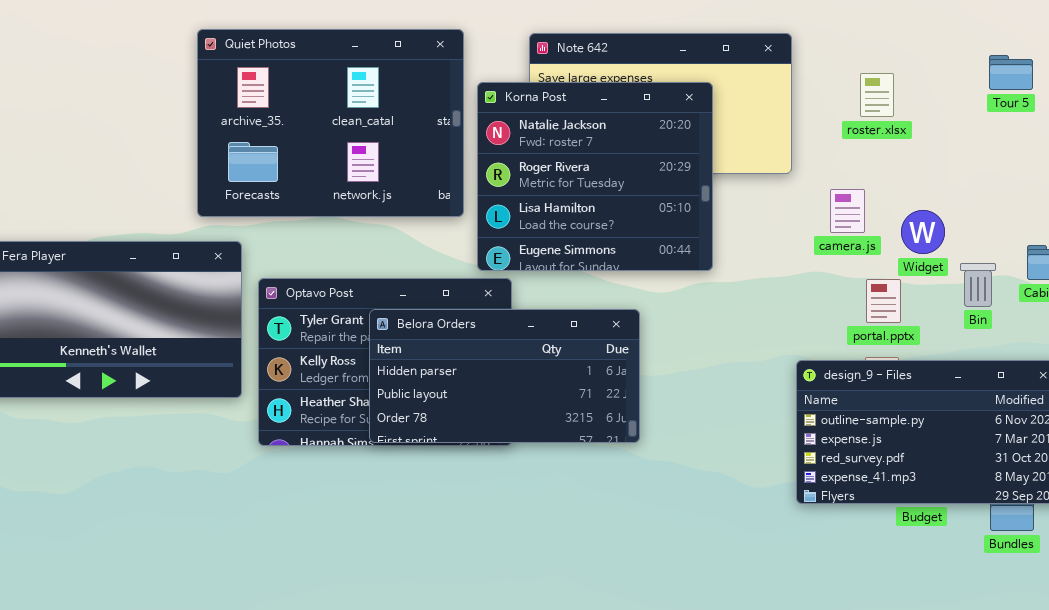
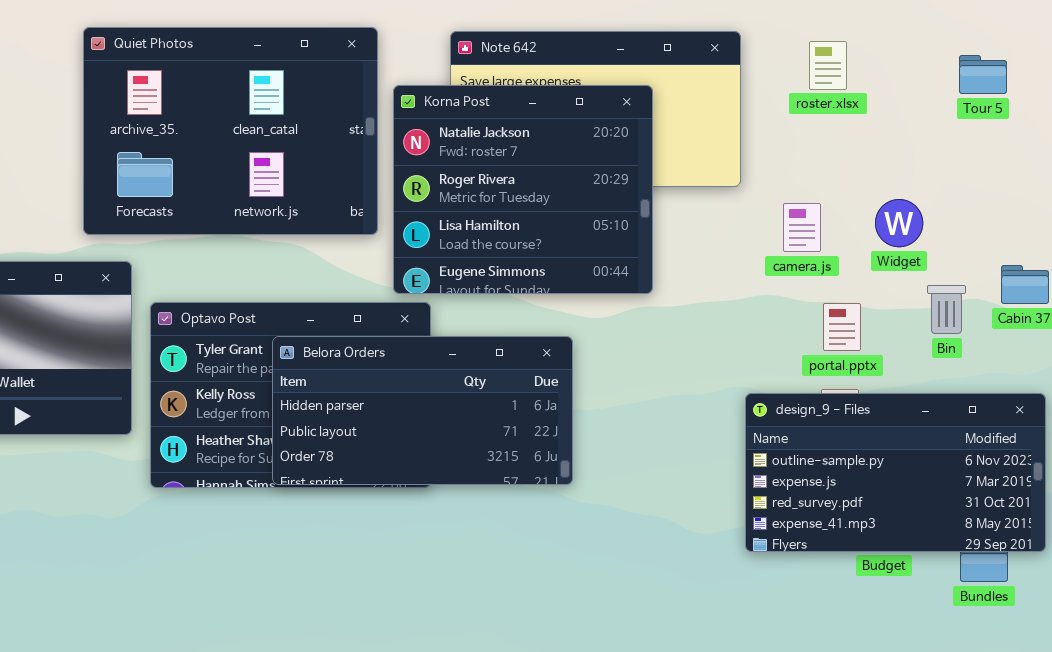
roster.xlsx: [860,73,894,117] -> [809,41,847,90], moved
Widget: [901,210,945,254] -> [875,199,923,247], moved

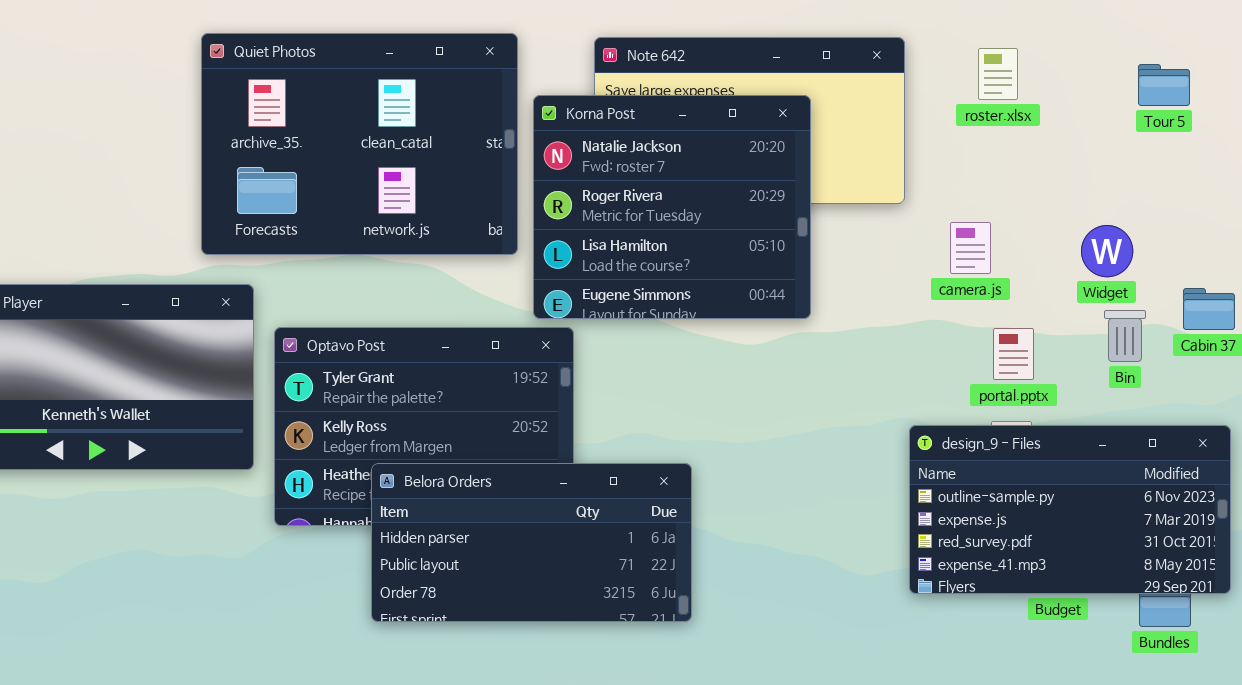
Widget: [875,199,923,247] -> [1081,225,1133,277], moved
Belora Orders: [272,336,573,485] -> [371,463,692,622], moved

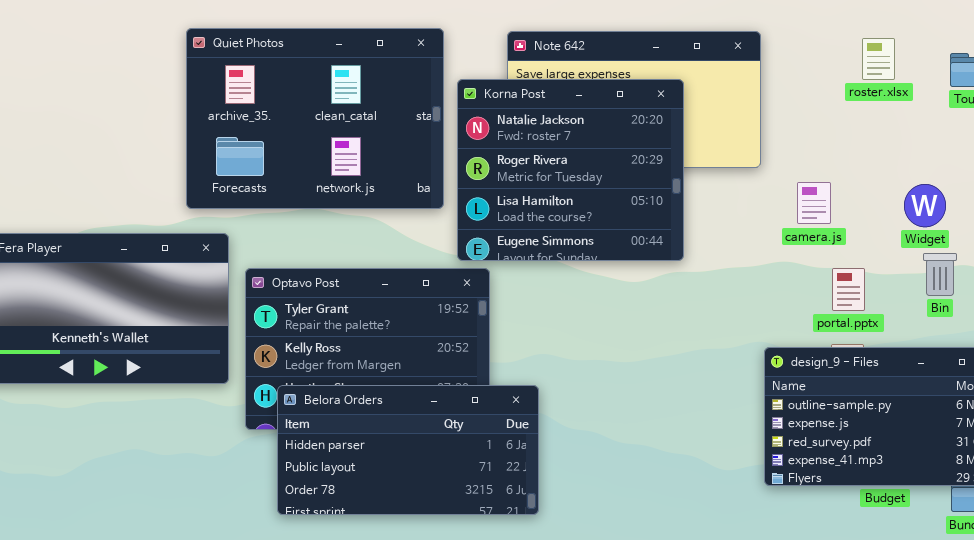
roster.xlsx: [978,48,1018,100] -> [862,38,895,80], moved
Belora Orders: [371,463,692,622] -> [277,385,539,515], moved

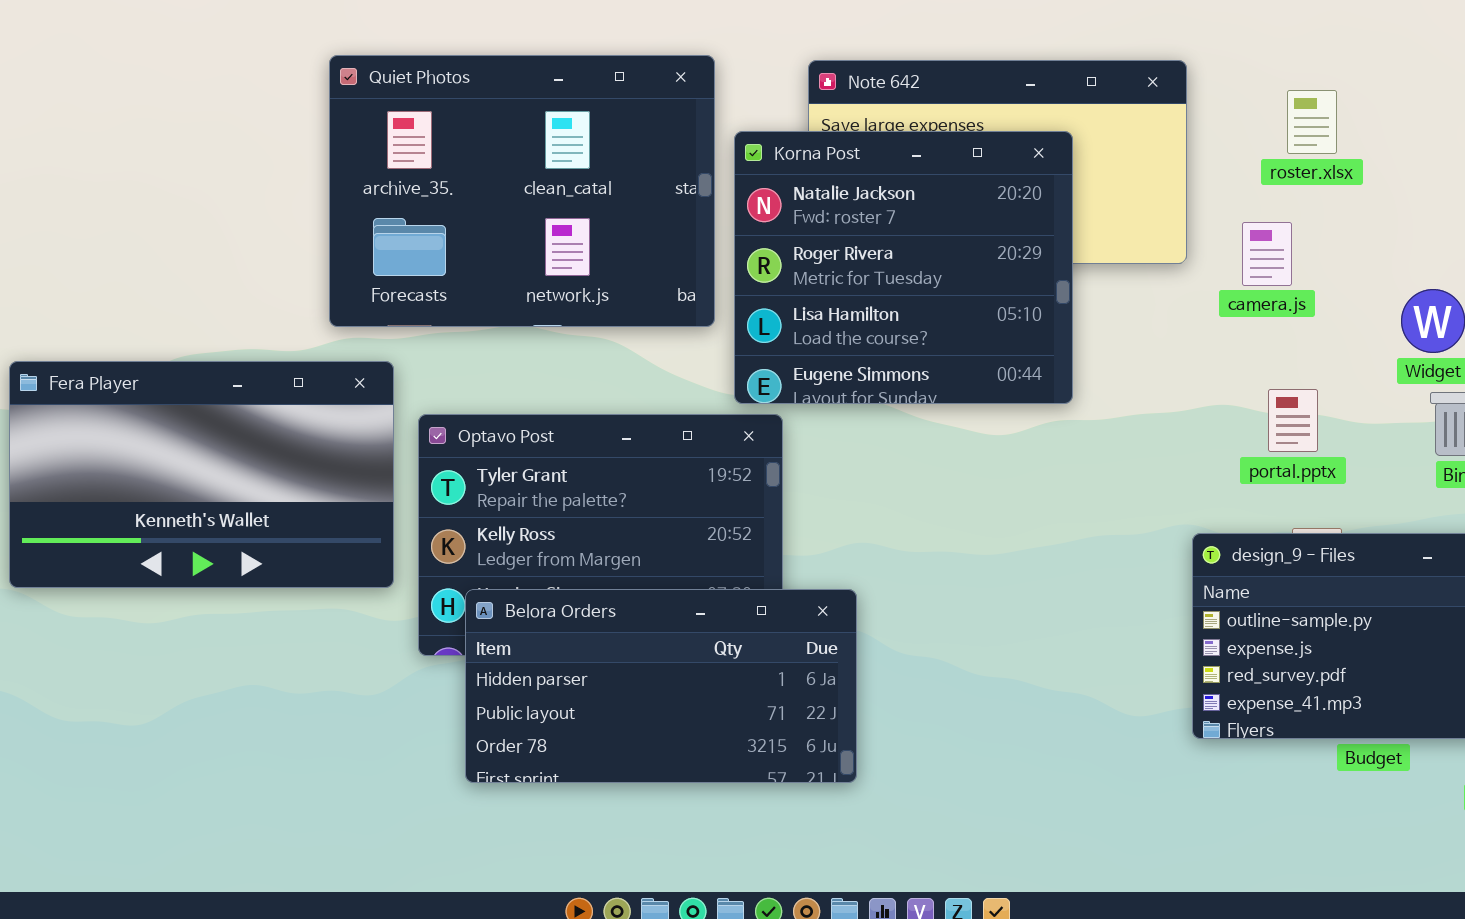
roster.xlsx: [862,38,895,80] -> [1287,90,1337,154], moved
camera.js: [797,182,831,224] -> [1242,222,1292,286], moved
portal.pptx: [832,268,865,311] -> [1268,389,1318,452], moved

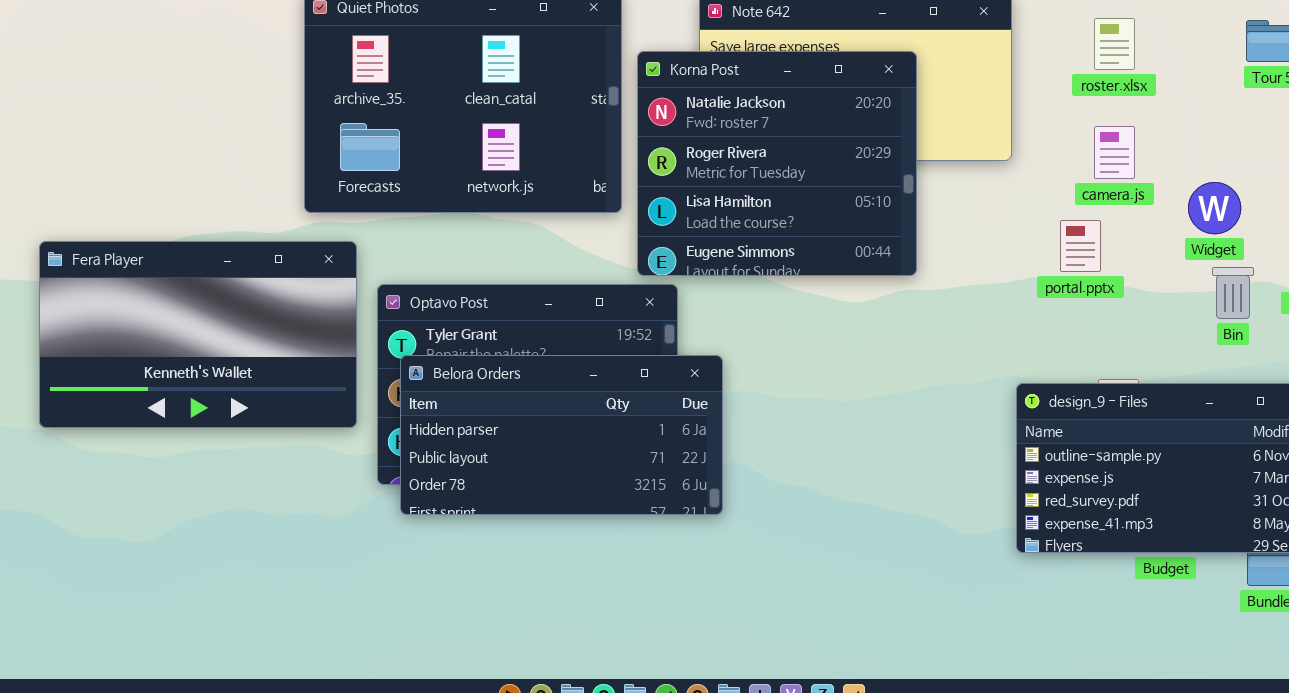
camera.js: [1242,222,1292,286] -> [1094,126,1135,179], moved
portal.pptx: [1268,389,1318,452] -> [1060,220,1101,272], moved
Belora Orders: [465,589,857,783] -> [400,355,723,515], moved

